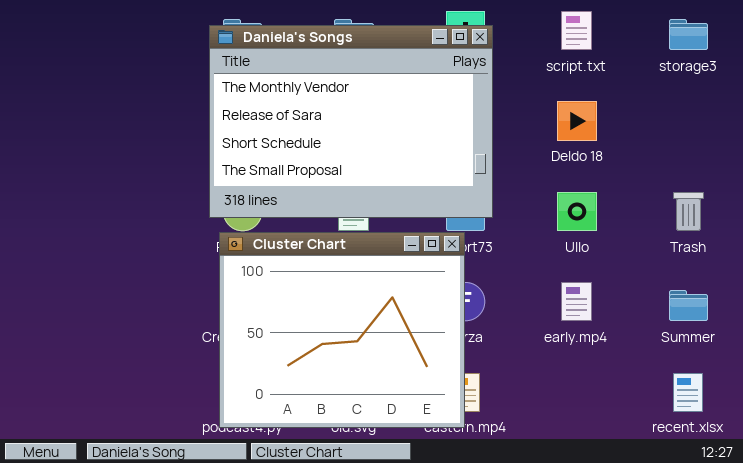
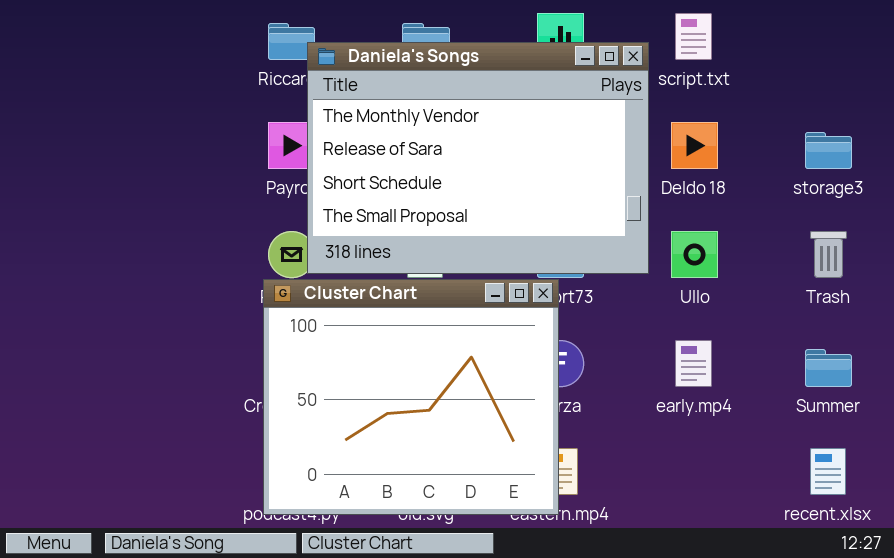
storage3: [669,19,708,50] -> [805,132,852,169], moved
Daniela's Songs: [209,25,493,218] -> [307,42,649,274], moved

